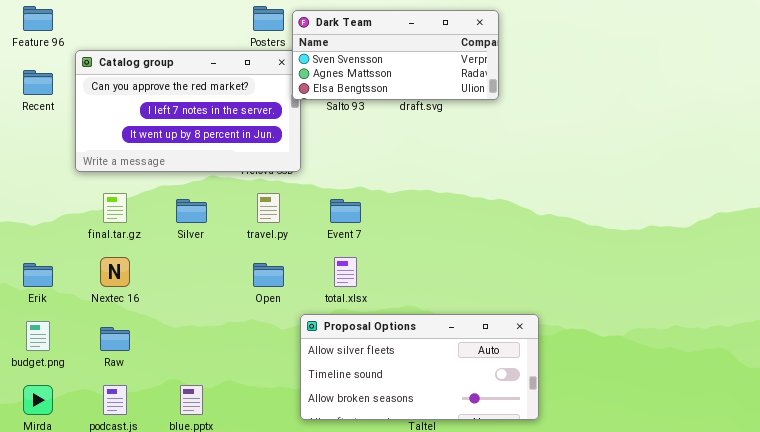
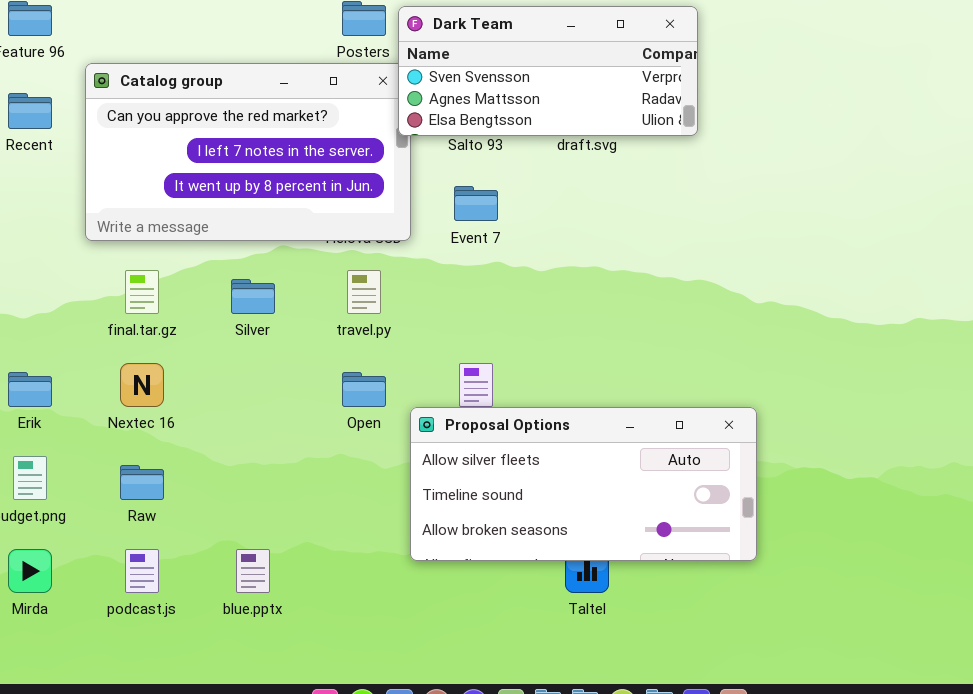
Event 7: [330,199,361,223] -> [454,186,498,221], moved
Proposal Options: [300,314,539,420] -> [410,407,757,561], moved

